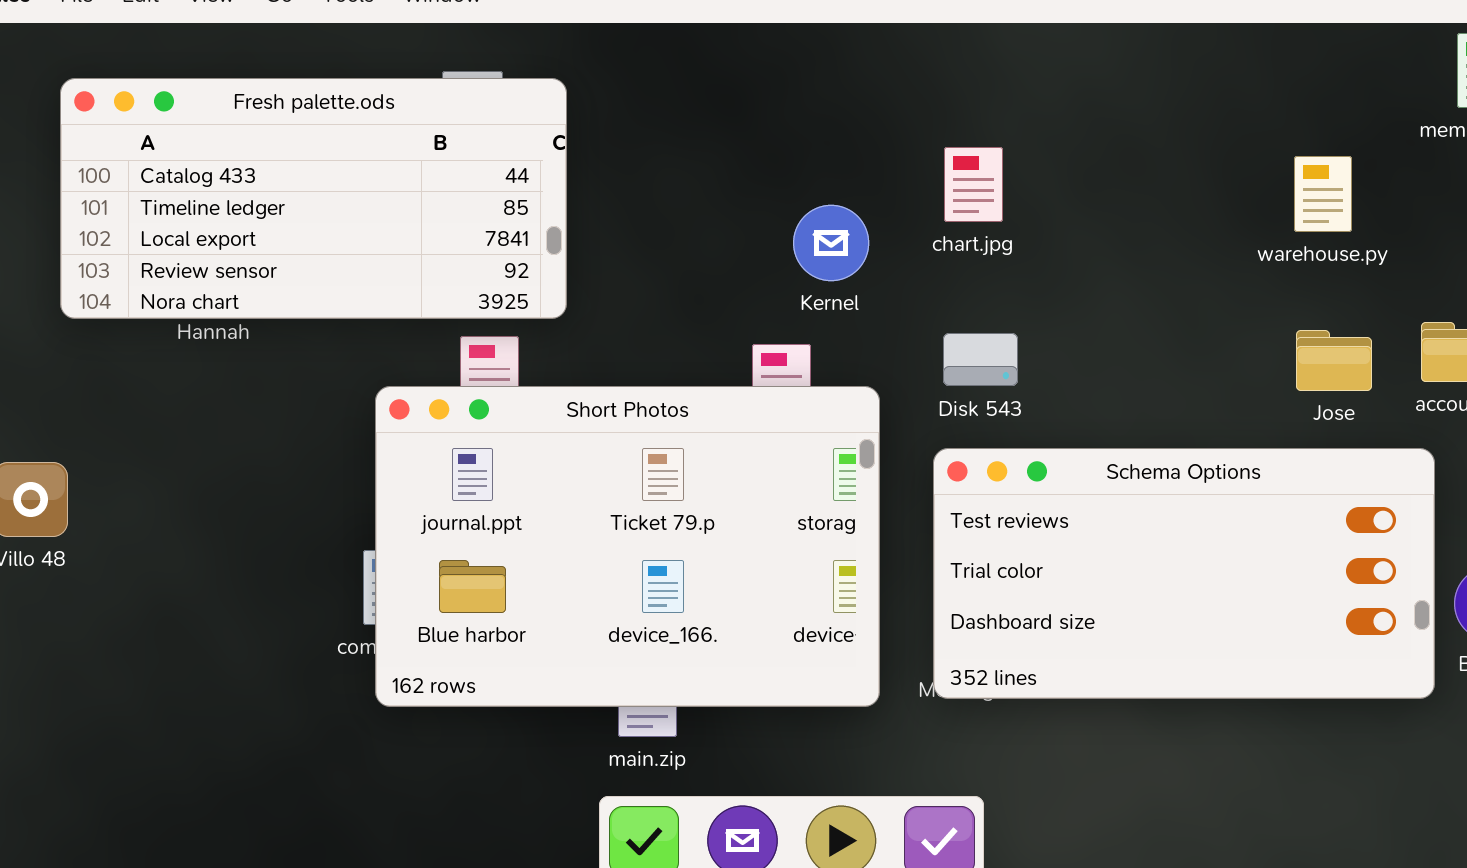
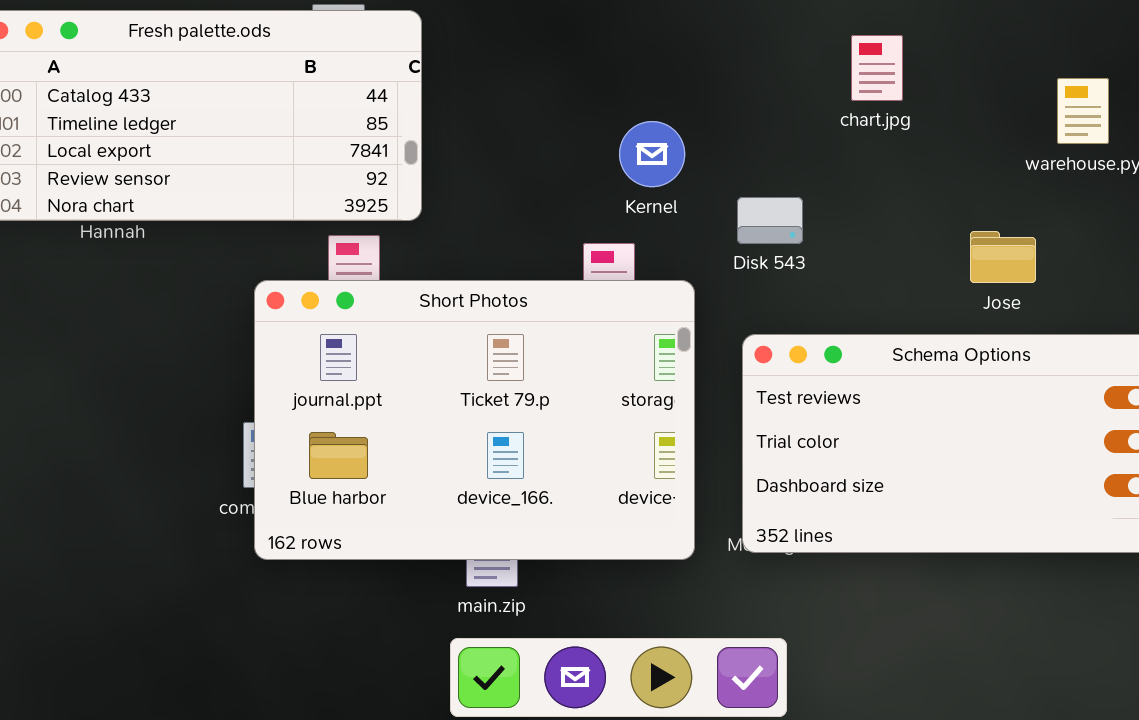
chart.jpg: [944,147,1003,222] -> [851,35,903,101], moved
Jose: [1296,330,1372,391] -> [970,231,1036,283], moved
Disk 543: [943,333,1018,386] -> [737,197,803,244], moved

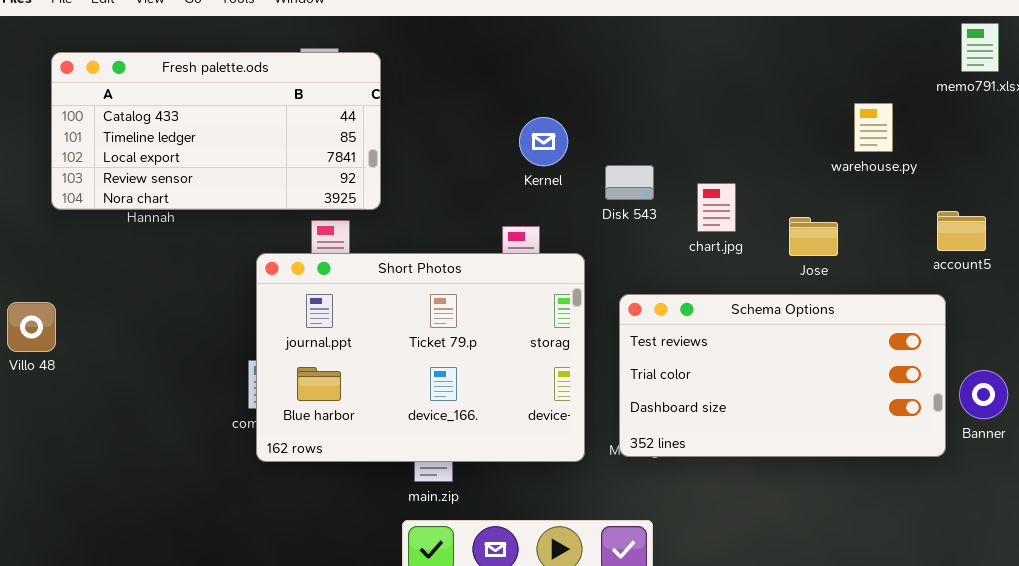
chart.jpg: [851,35,903,101] -> [697,183,736,232], moved
Kernel: [619,121,685,187] -> [519,117,568,166], moved
Disk 543: [737,197,803,244] -> [605,165,654,200], moved

